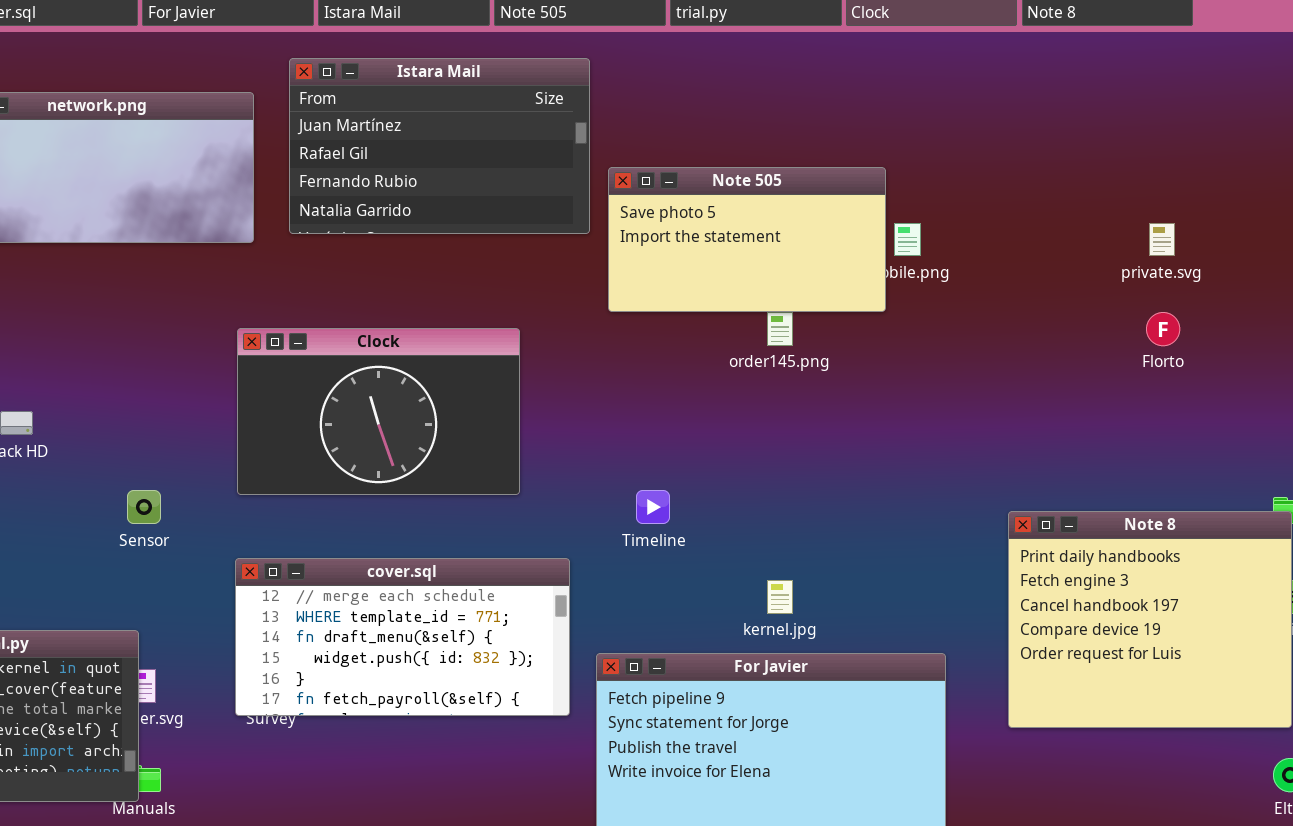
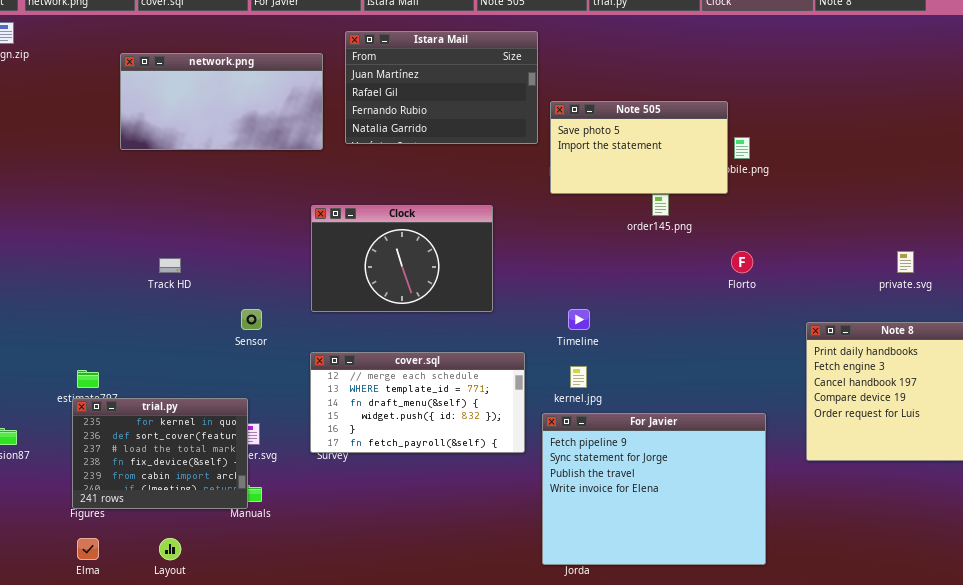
private.svg: [1149,223,1175,256] -> [897,251,914,273], moved
Florto: [1146,312,1180,346] -> [731,251,753,273], moved
kernel.jpg: [767,580,793,614] -> [570,366,587,388], moved

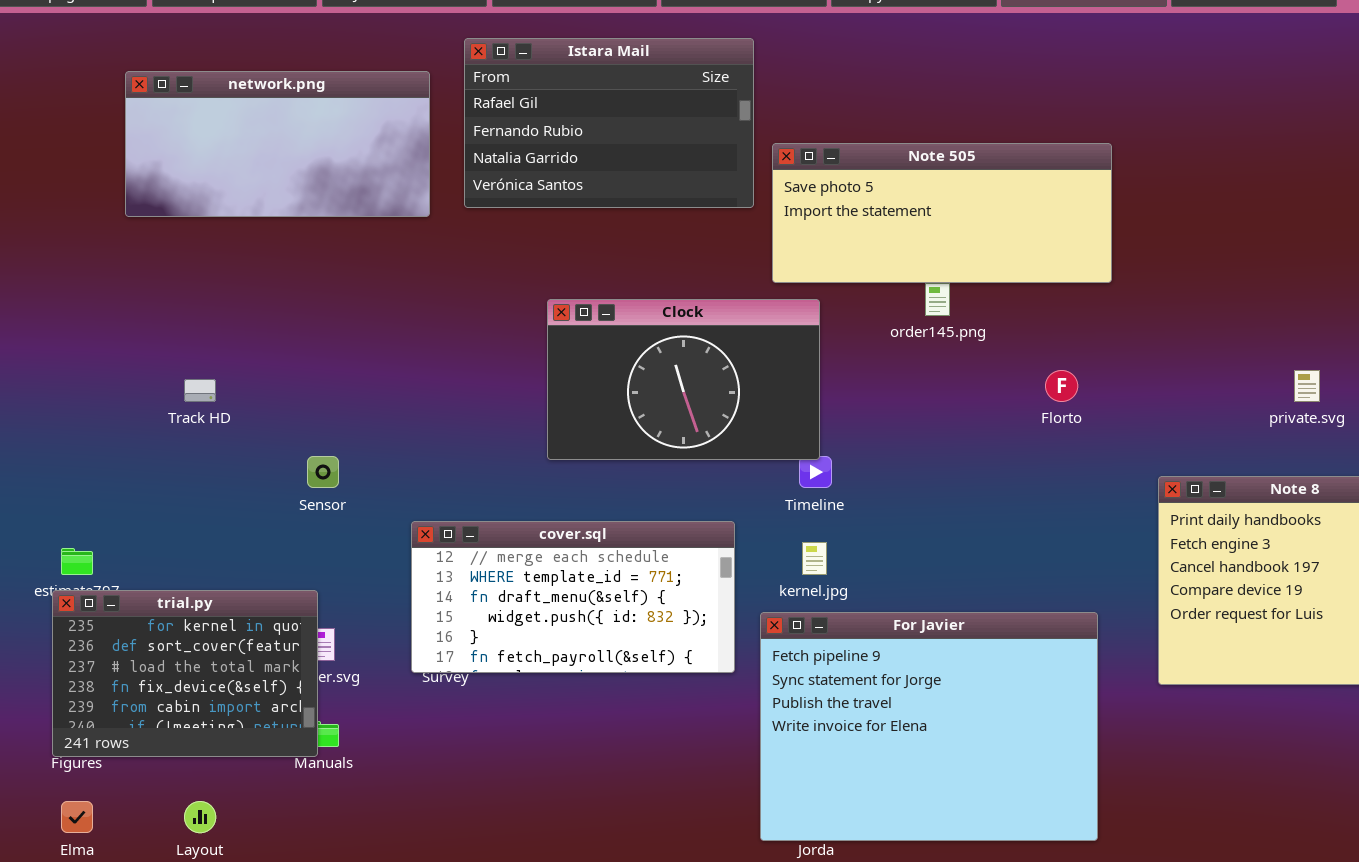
Istara Mail: [345,31,538,144] -> [464,38,754,208], scrolled down 1 row
Note 505: [550,101,728,194] -> [772,143,1112,283], resized
Clock: [311,205,493,312] -> [547,299,820,460], moved

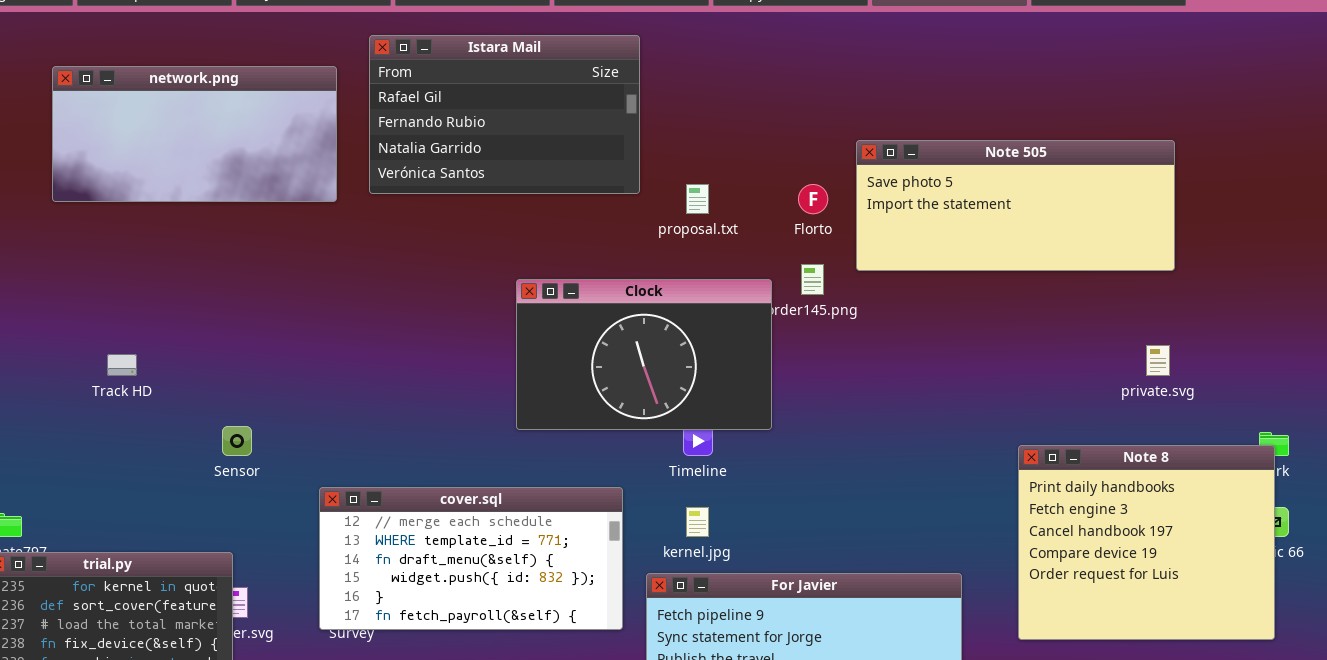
Note 505: [772,143,1112,283] -> [856,140,1175,271], moved
Clock: [547,299,820,460] -> [516,279,772,430], moved
Florto: [1045,370,1078,402] -> [798,184,828,214], moved

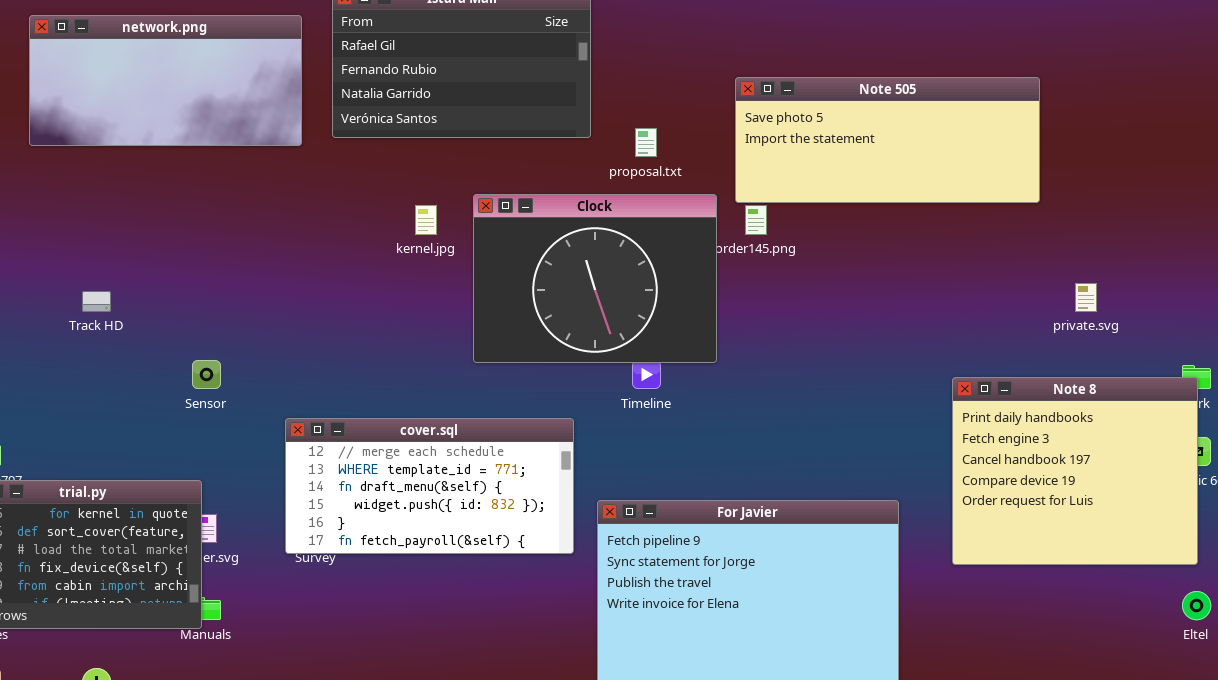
Note 505: [856,140,1175,271] -> [735,77,1040,203], moved
Clock: [516,279,772,430] -> [473,194,717,363], resized
kernel.jpg: [686,507,709,537] -> [415,205,437,235], moved

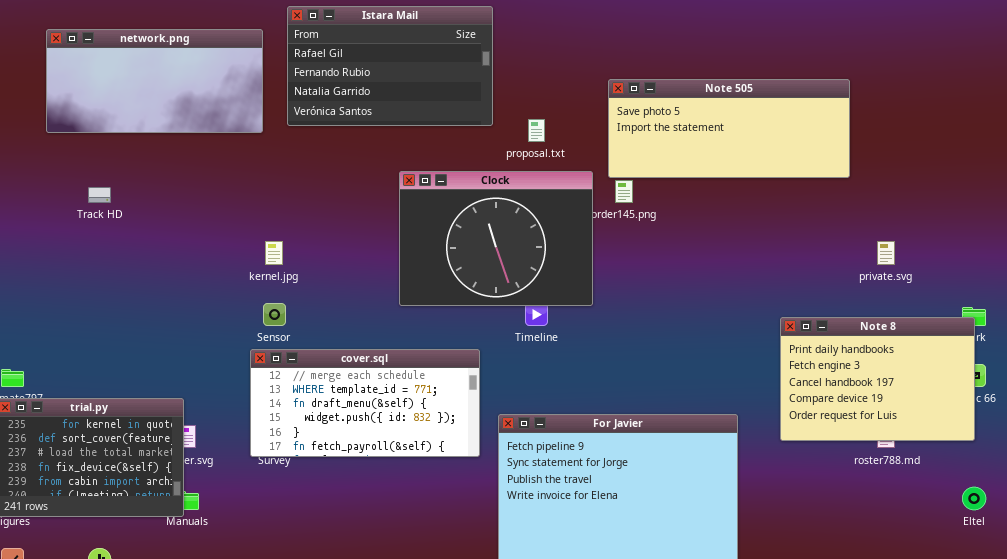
kernel.jpg: [415,205,437,235] -> [265,241,283,265], moved
Track HD: [82,291,111,312] -> [88,187,111,203], moved
Sensor: [192,360,221,389] -> [263,303,286,326], moved
Note 8: [952,377,1198,565] -> [780,317,975,441], resized

